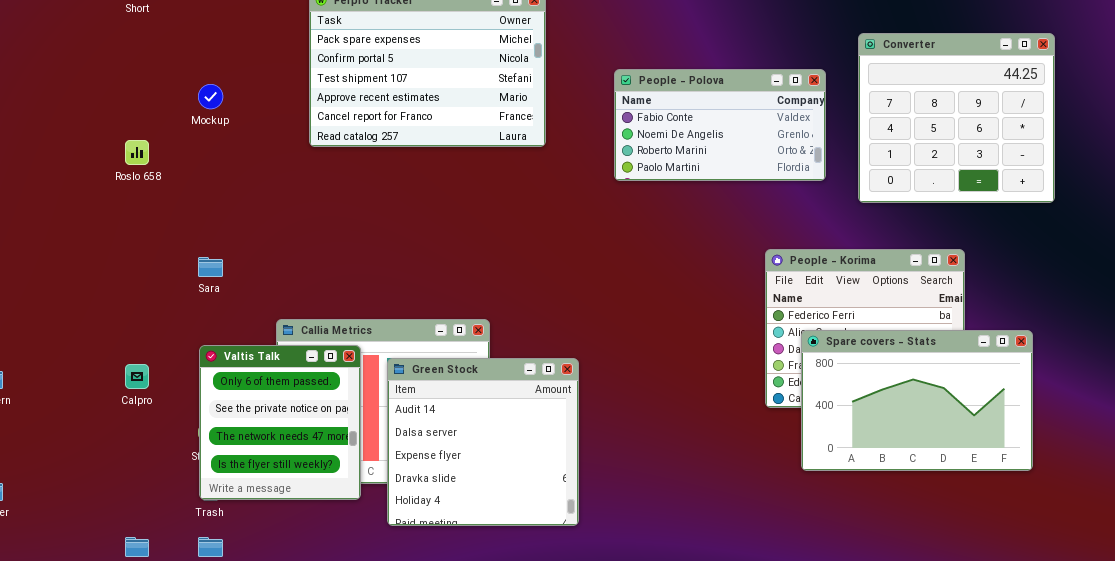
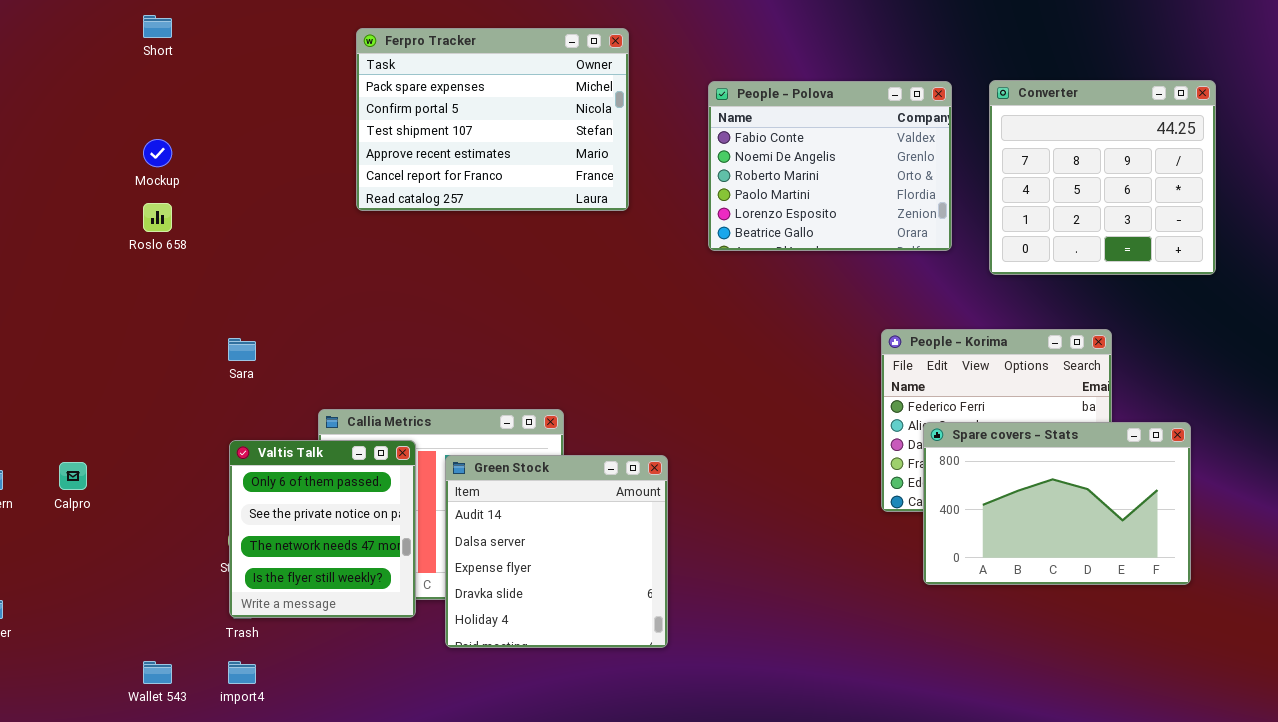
People - Polova: [614,69,826,181] -> [708,81,952,251], resized
Mockup: [198,84,223,109] -> [143,139,172,167], moved
Calpro: [125,364,149,389] -> [59,462,87,490], moved

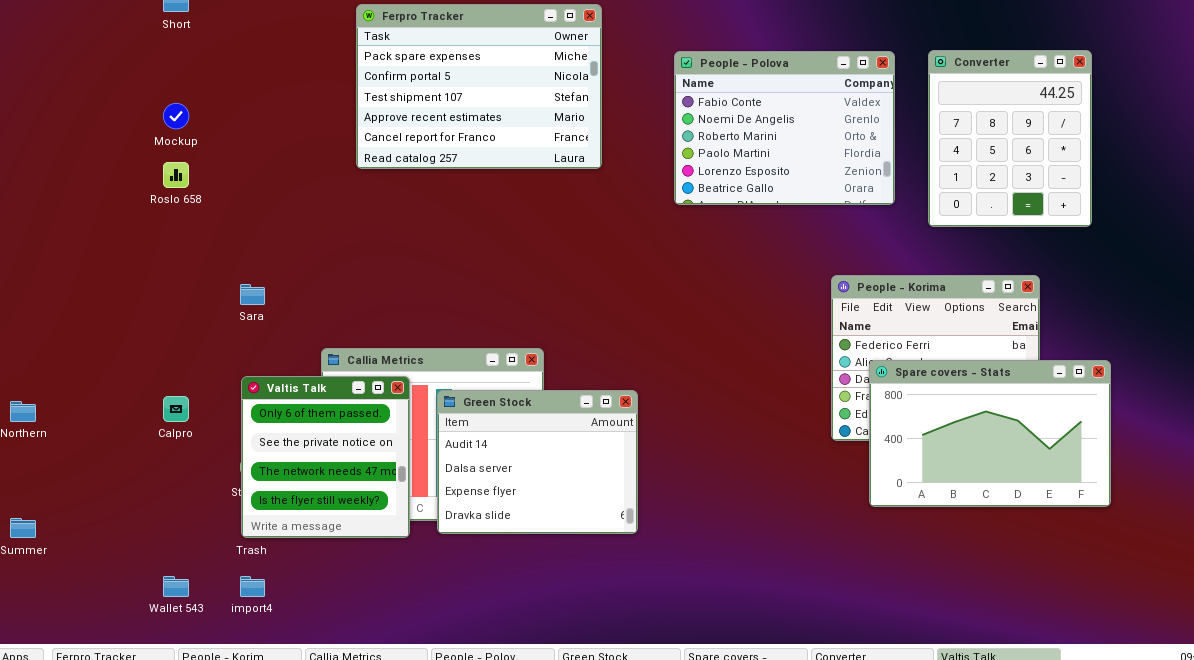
Converter: [989,80,1216,275] -> [928,50,1092,227], resized
Green Stock: [445,455,668,648] -> [437,390,638,534], resized
Calpro: [59,462,87,490] -> [163,396,189,422], moved

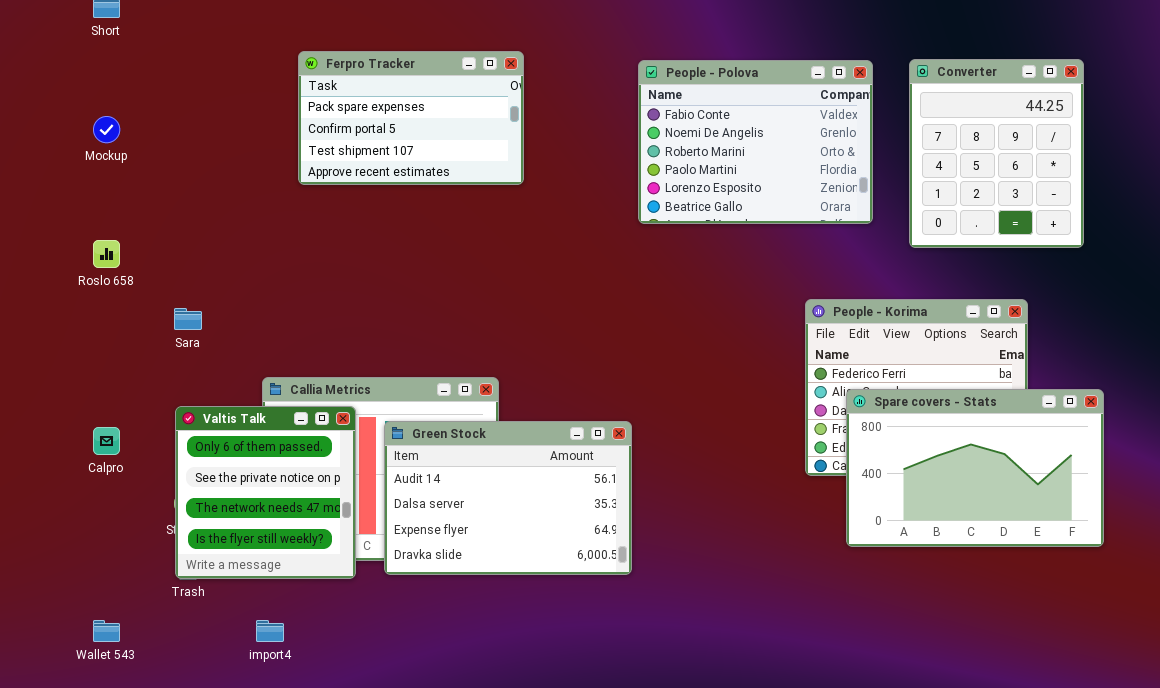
Ferpro Tracker: [356,4,602,169] -> [298,51,524,185], resized
Roslo 658: [163,162,189,188] -> [93,240,120,268], moved
Green Stock: [437,390,638,534] -> [384,421,632,575], resized
import4: [240,576,265,597] -> [256,620,284,642], moved

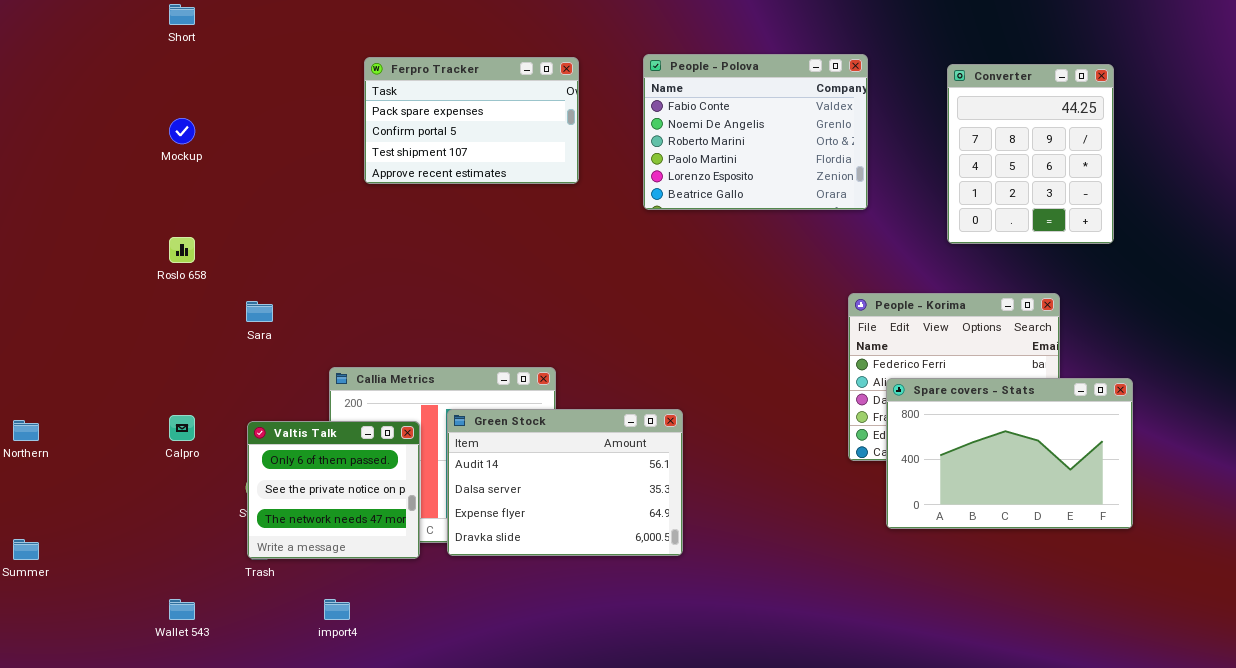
People - Polova: [638,60,873,224] -> [643,54,868,210], moved
Valtis Talk: [175,406,356,579] -> [247,421,420,559], resized

